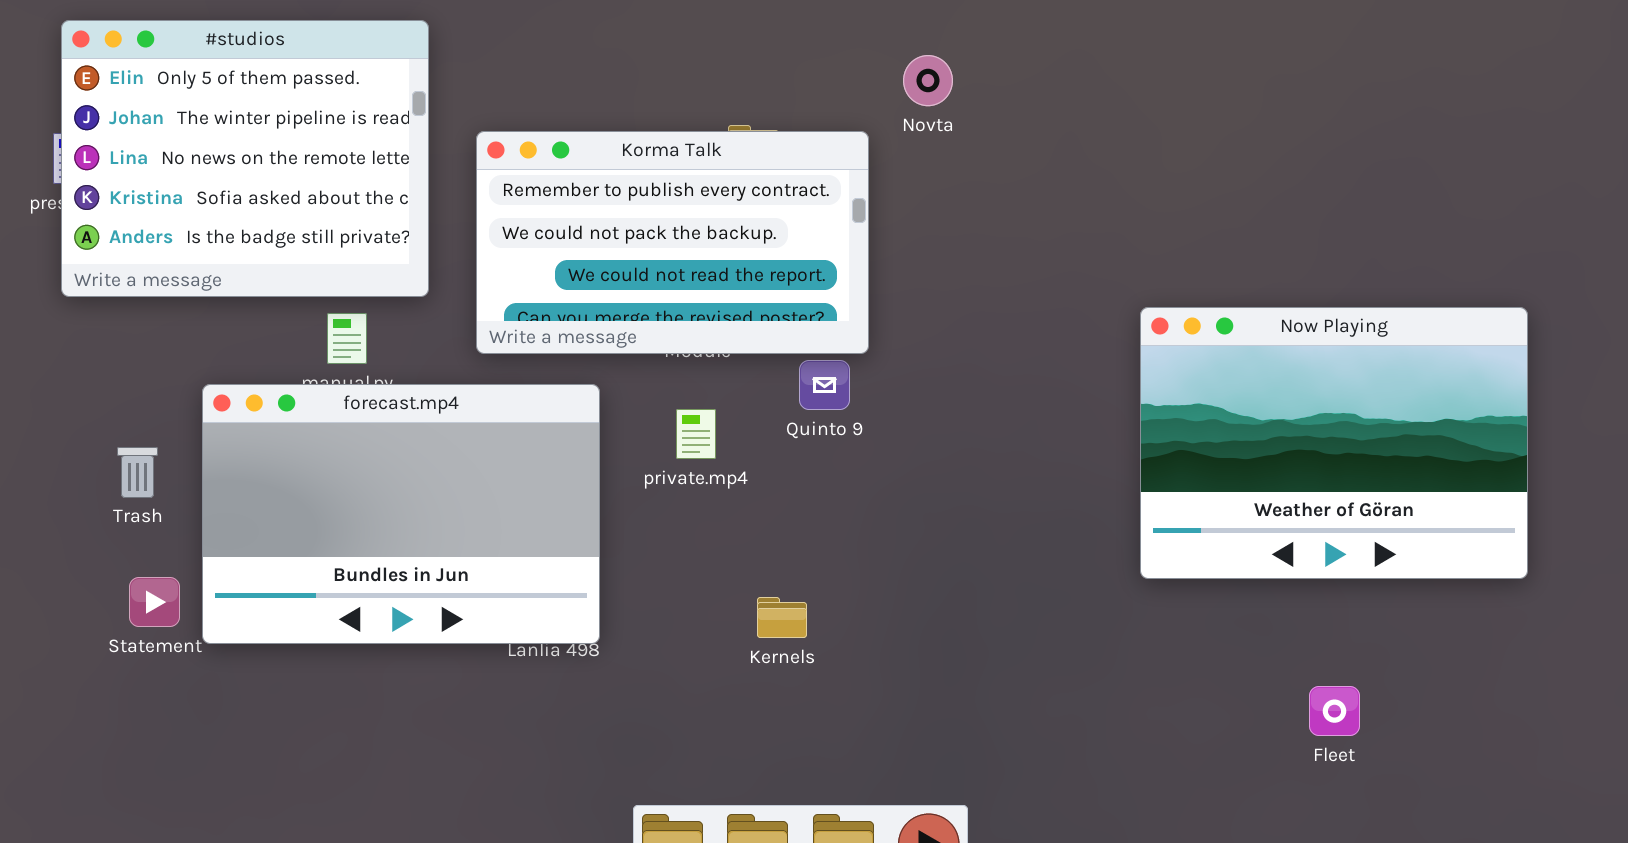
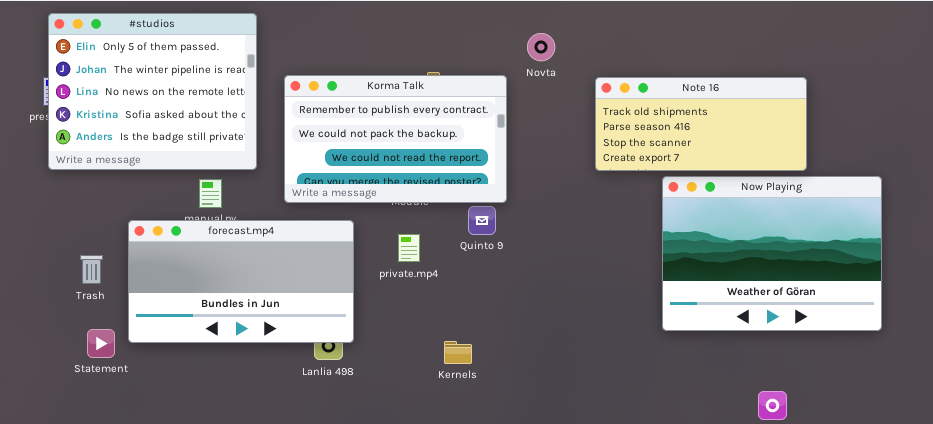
Note 16: none -> [595,77,807,171], opened
forecast.mp4: [202,384,600,644] -> [128,220,354,343], resized

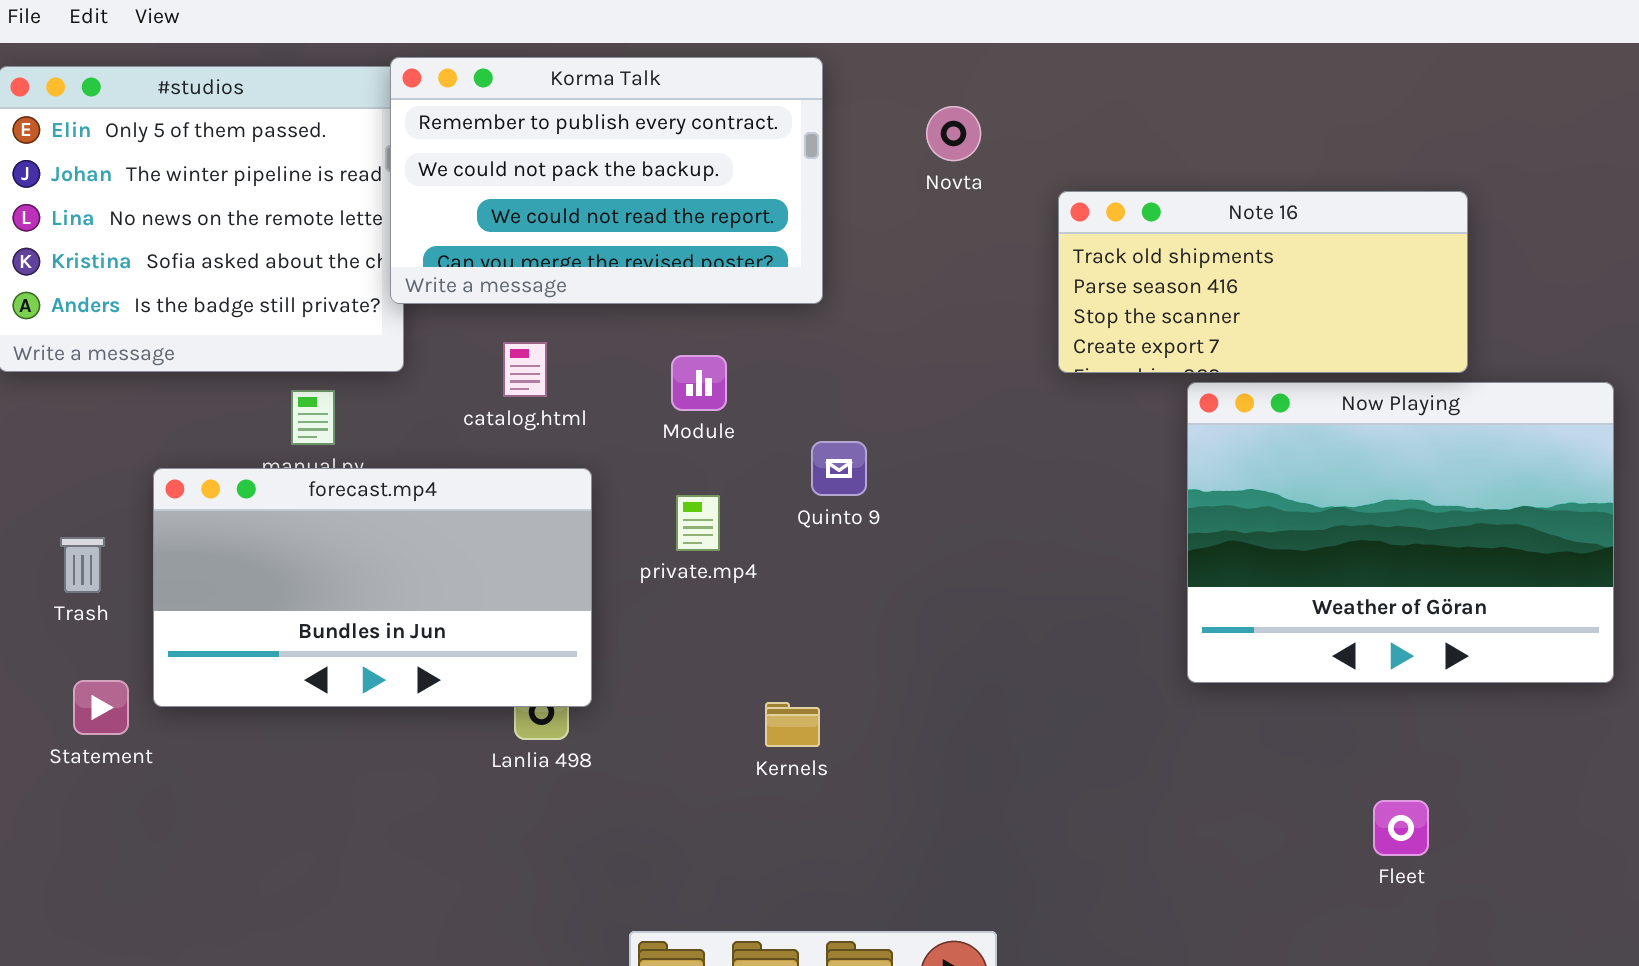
Korma Talk: [284,75,507,203] -> [390,57,823,304], moved

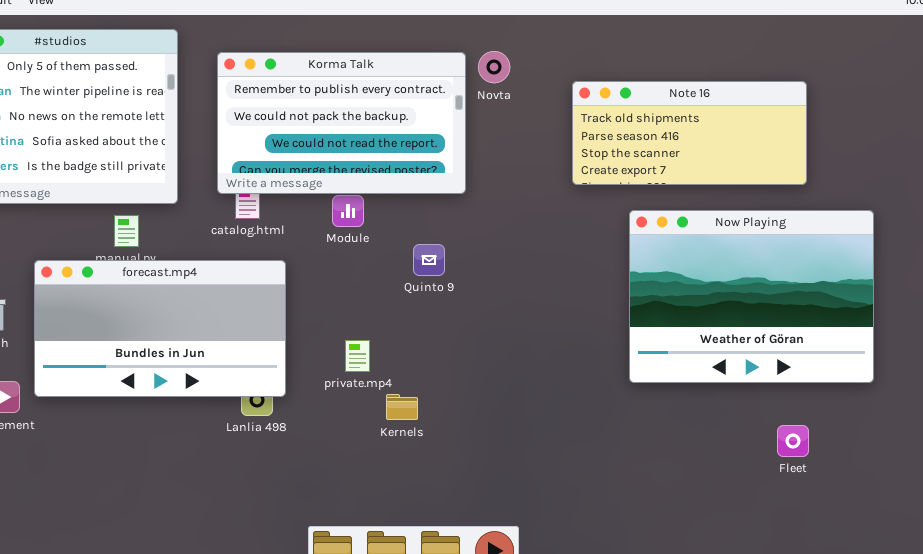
Korma Talk: [390,57,823,304] -> [217,52,466,194], moved
Note 16: [1058,191,1468,373] -> [572,81,807,185], moved
private.mp4: [676,495,720,551] -> [345,340,370,372], moved
Fleet: [1373,800,1429,856] -> [777,425,809,457], moved

